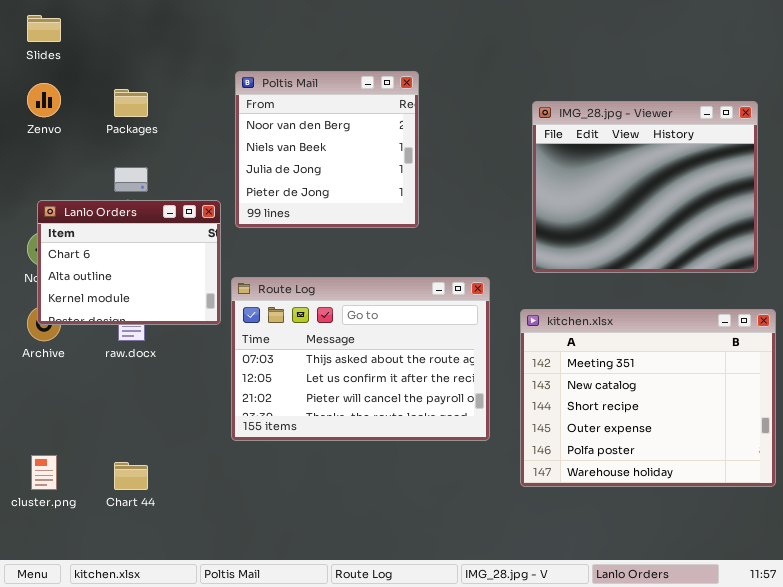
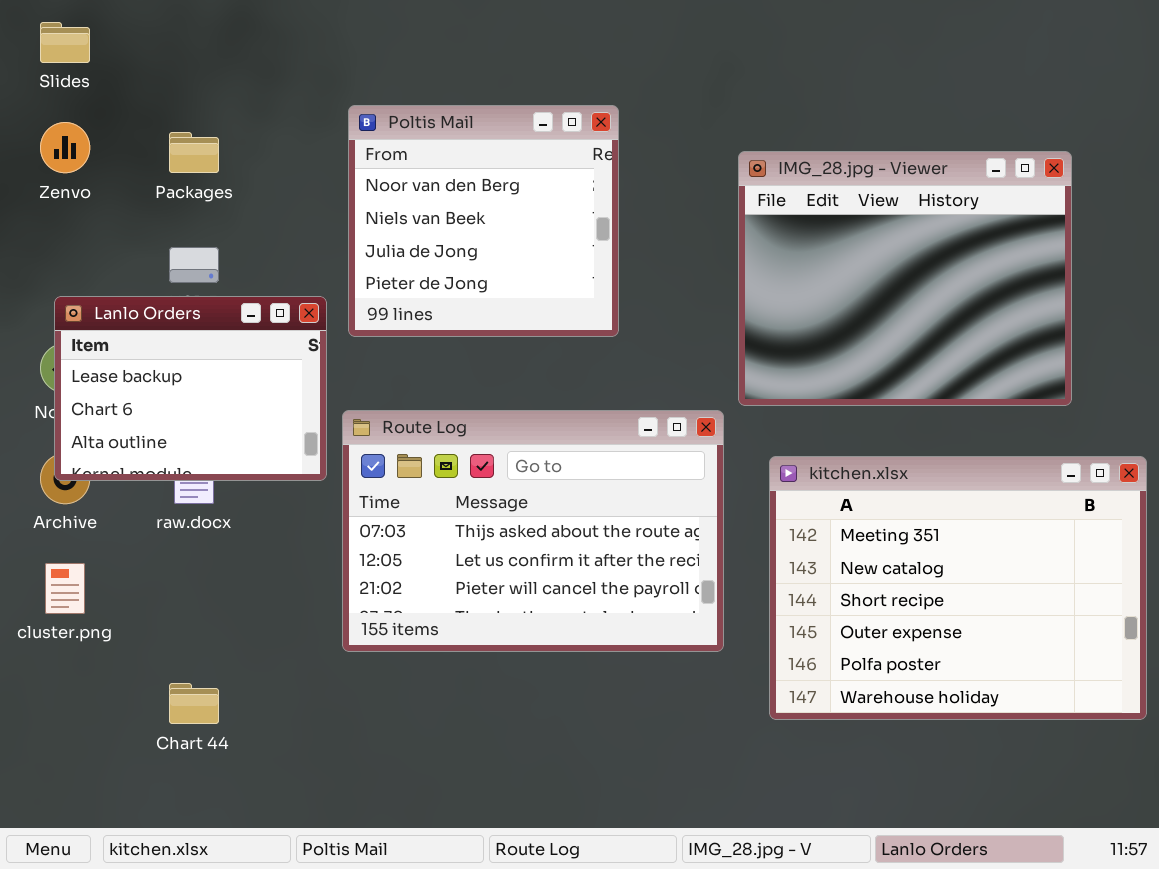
IMG_28.jpg - Viewer: [532,101,758,273] -> [738,151,1072,406], moved
Lanlo Orders: [37,200,221,325] -> [54,296,327,481], scrolled up 1 row
cluster.png: [31,455,57,490] -> [45,563,85,614], moved

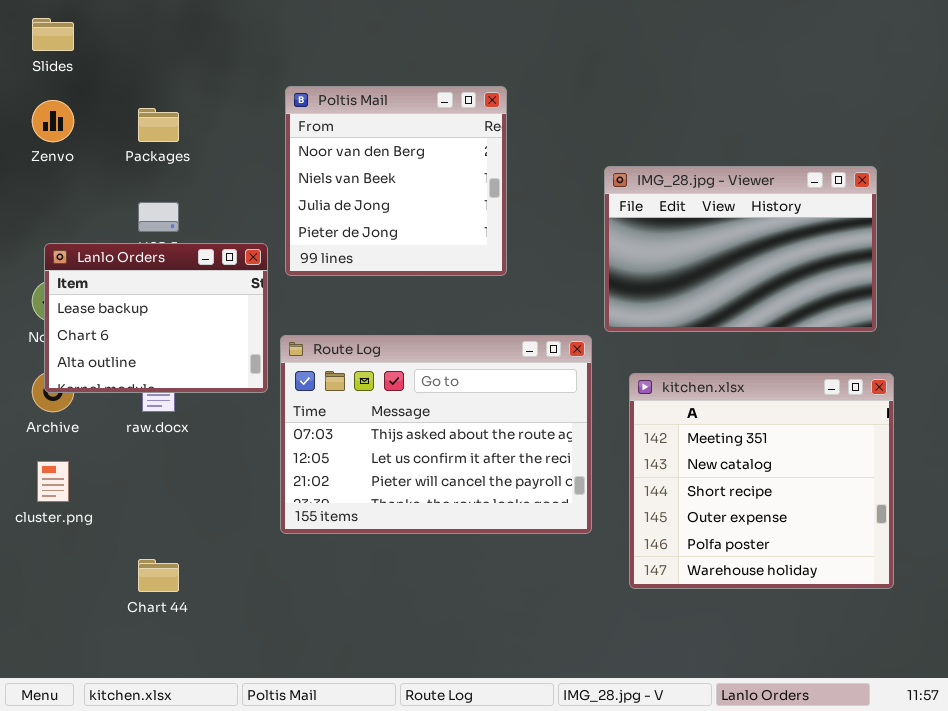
IMG_28.jpg - Viewer: [738,151,1072,406] -> [604,166,877,332], resized
kitchen.xlsx: [769,456,1147,720] -> [629,373,894,589], resized

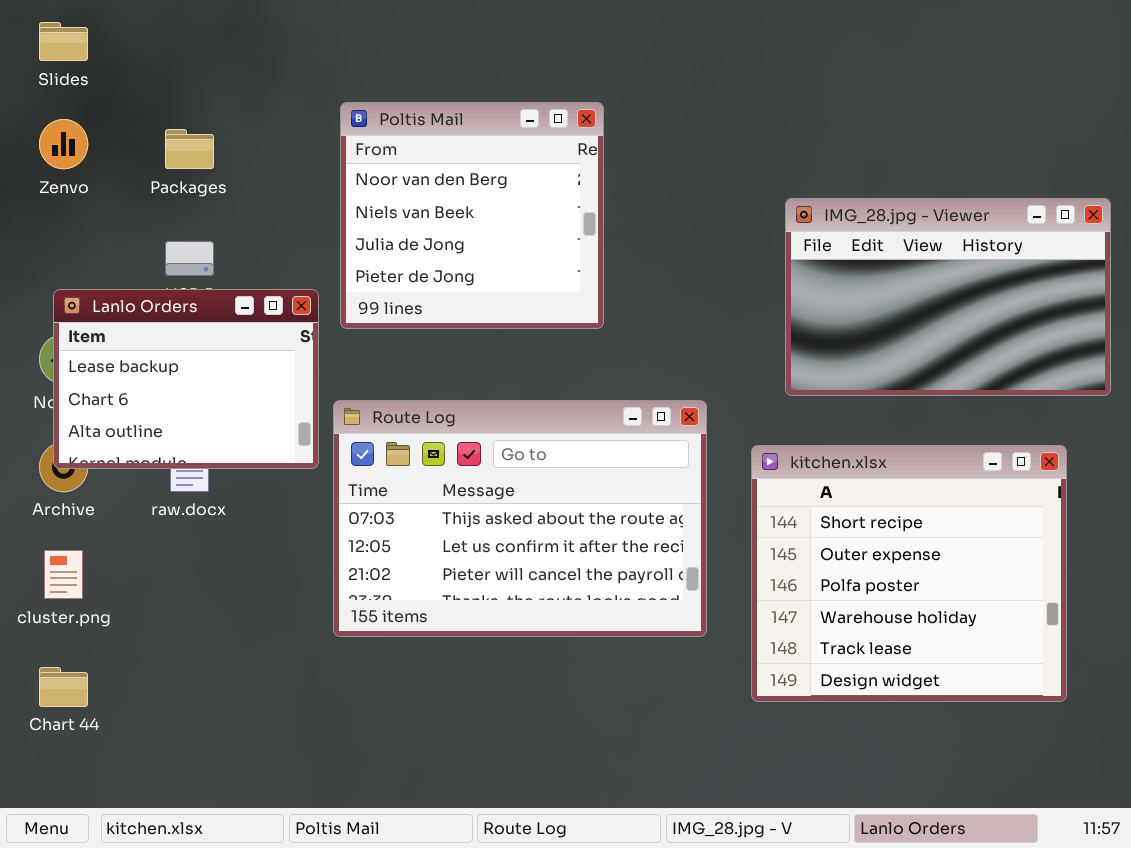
IMG_28.jpg - Viewer: [604,166,877,332] -> [785,198,1111,396], moved
kitchen.xlsx: [629,373,894,589] -> [751,445,1067,702], scrolled down 2 rows
Chart 44: [138,559,179,592] -> [39,667,88,707], moved

